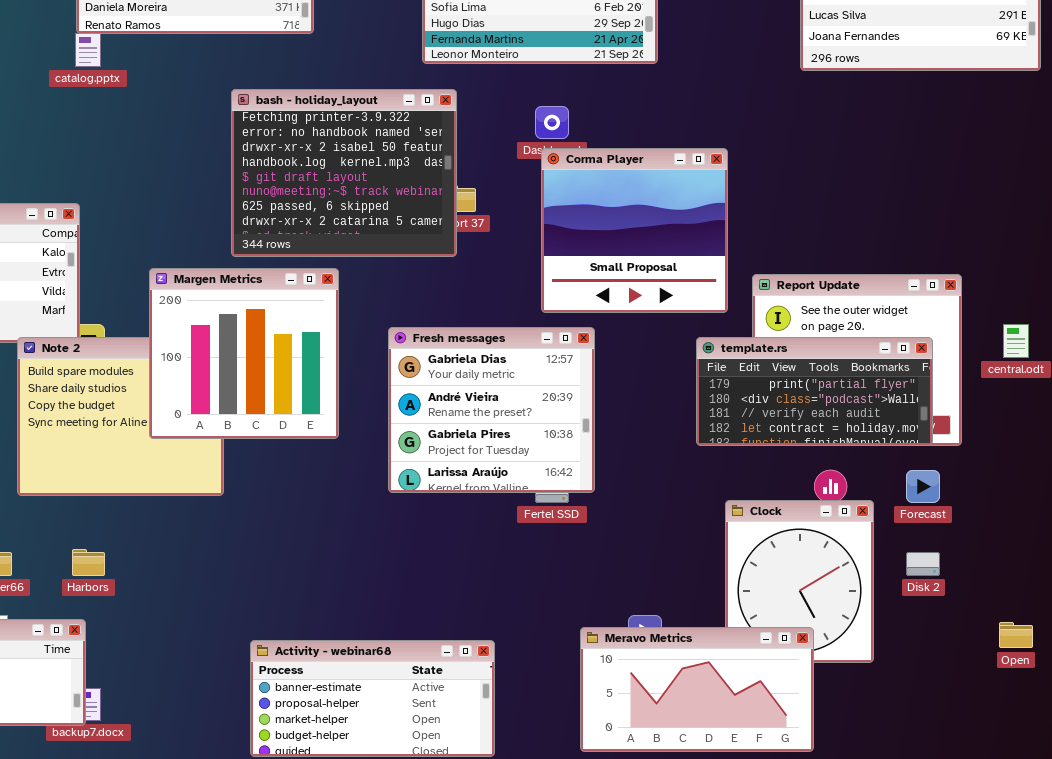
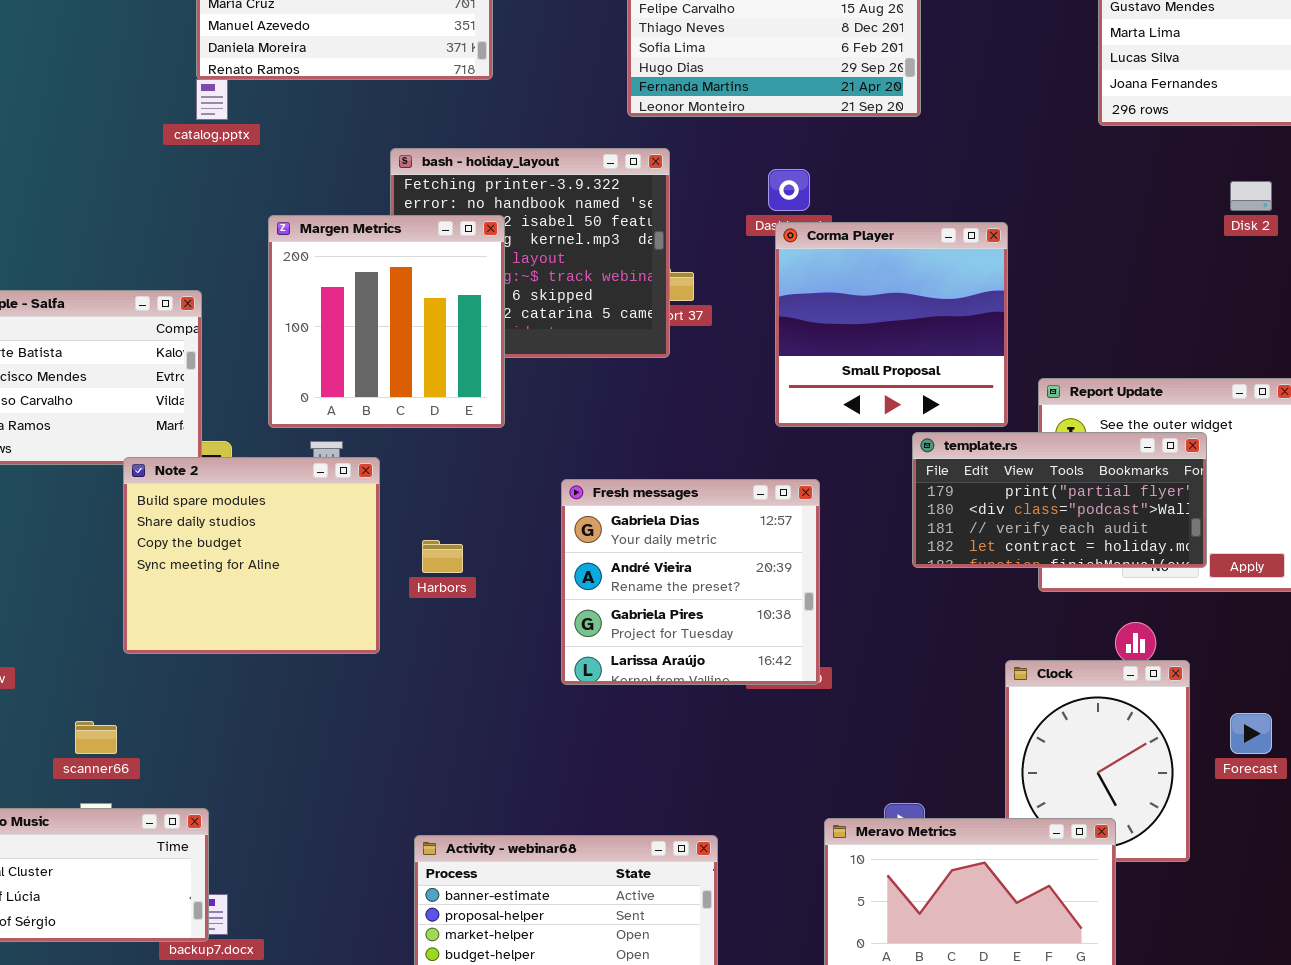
Margen Metrics: [149,268,339,439] -> [268,215,505,428], moved
Fresh messages: [388,327,595,493] -> [561,479,820,685], moved
template.rs: [696,337,933,446] -> [912,432,1207,568], moved
Forecast: [906,470,940,503] -> [1230,713,1272,754], moved
Harbors: [72,549,105,576] -> [422,540,463,573], moved
Disk 2: [906,552,940,576] -> [1230,181,1272,211], moved

